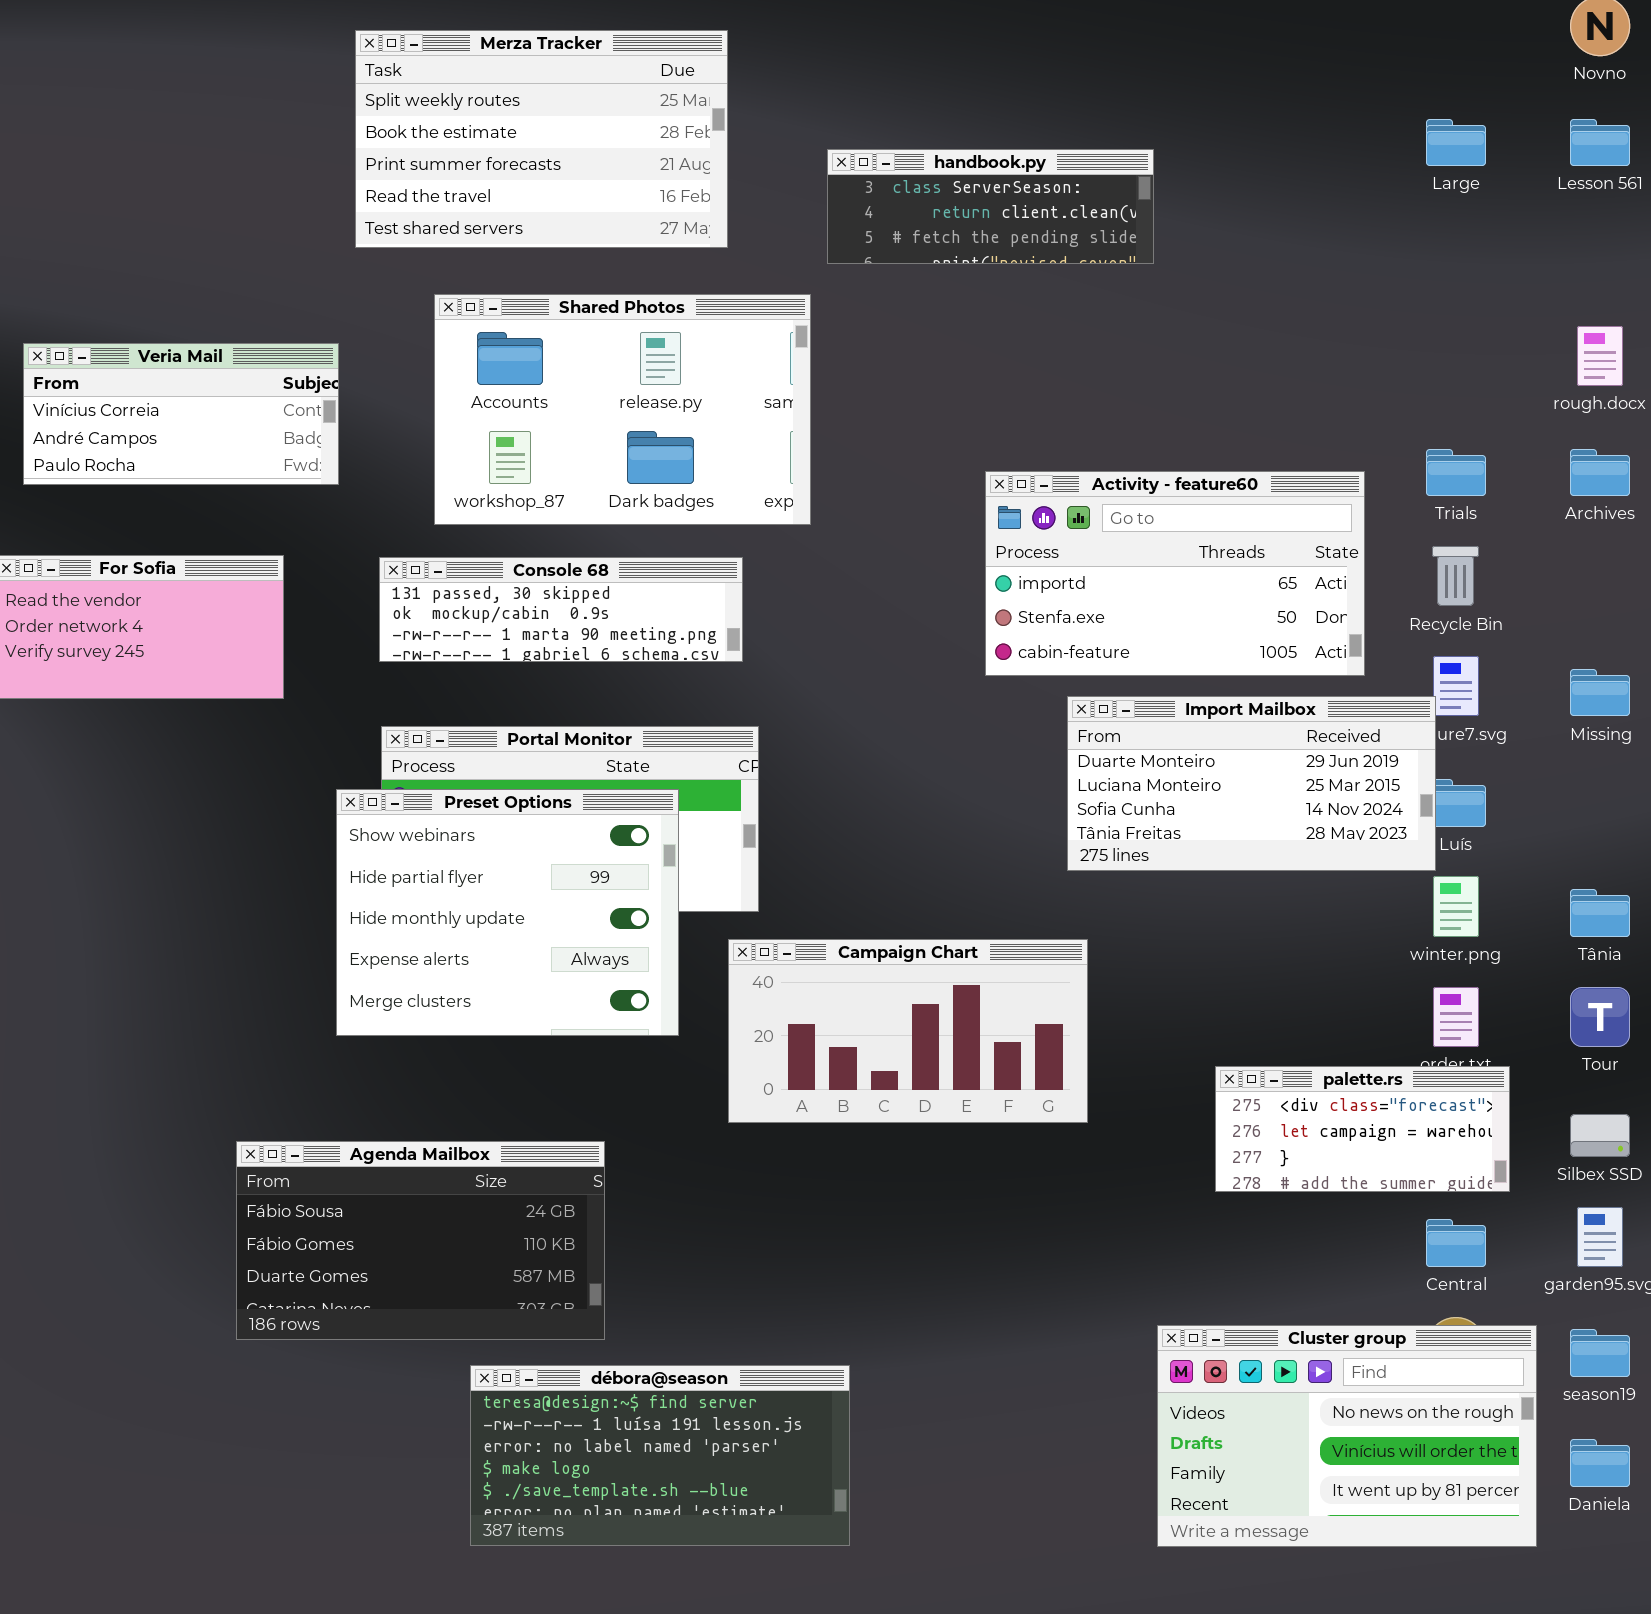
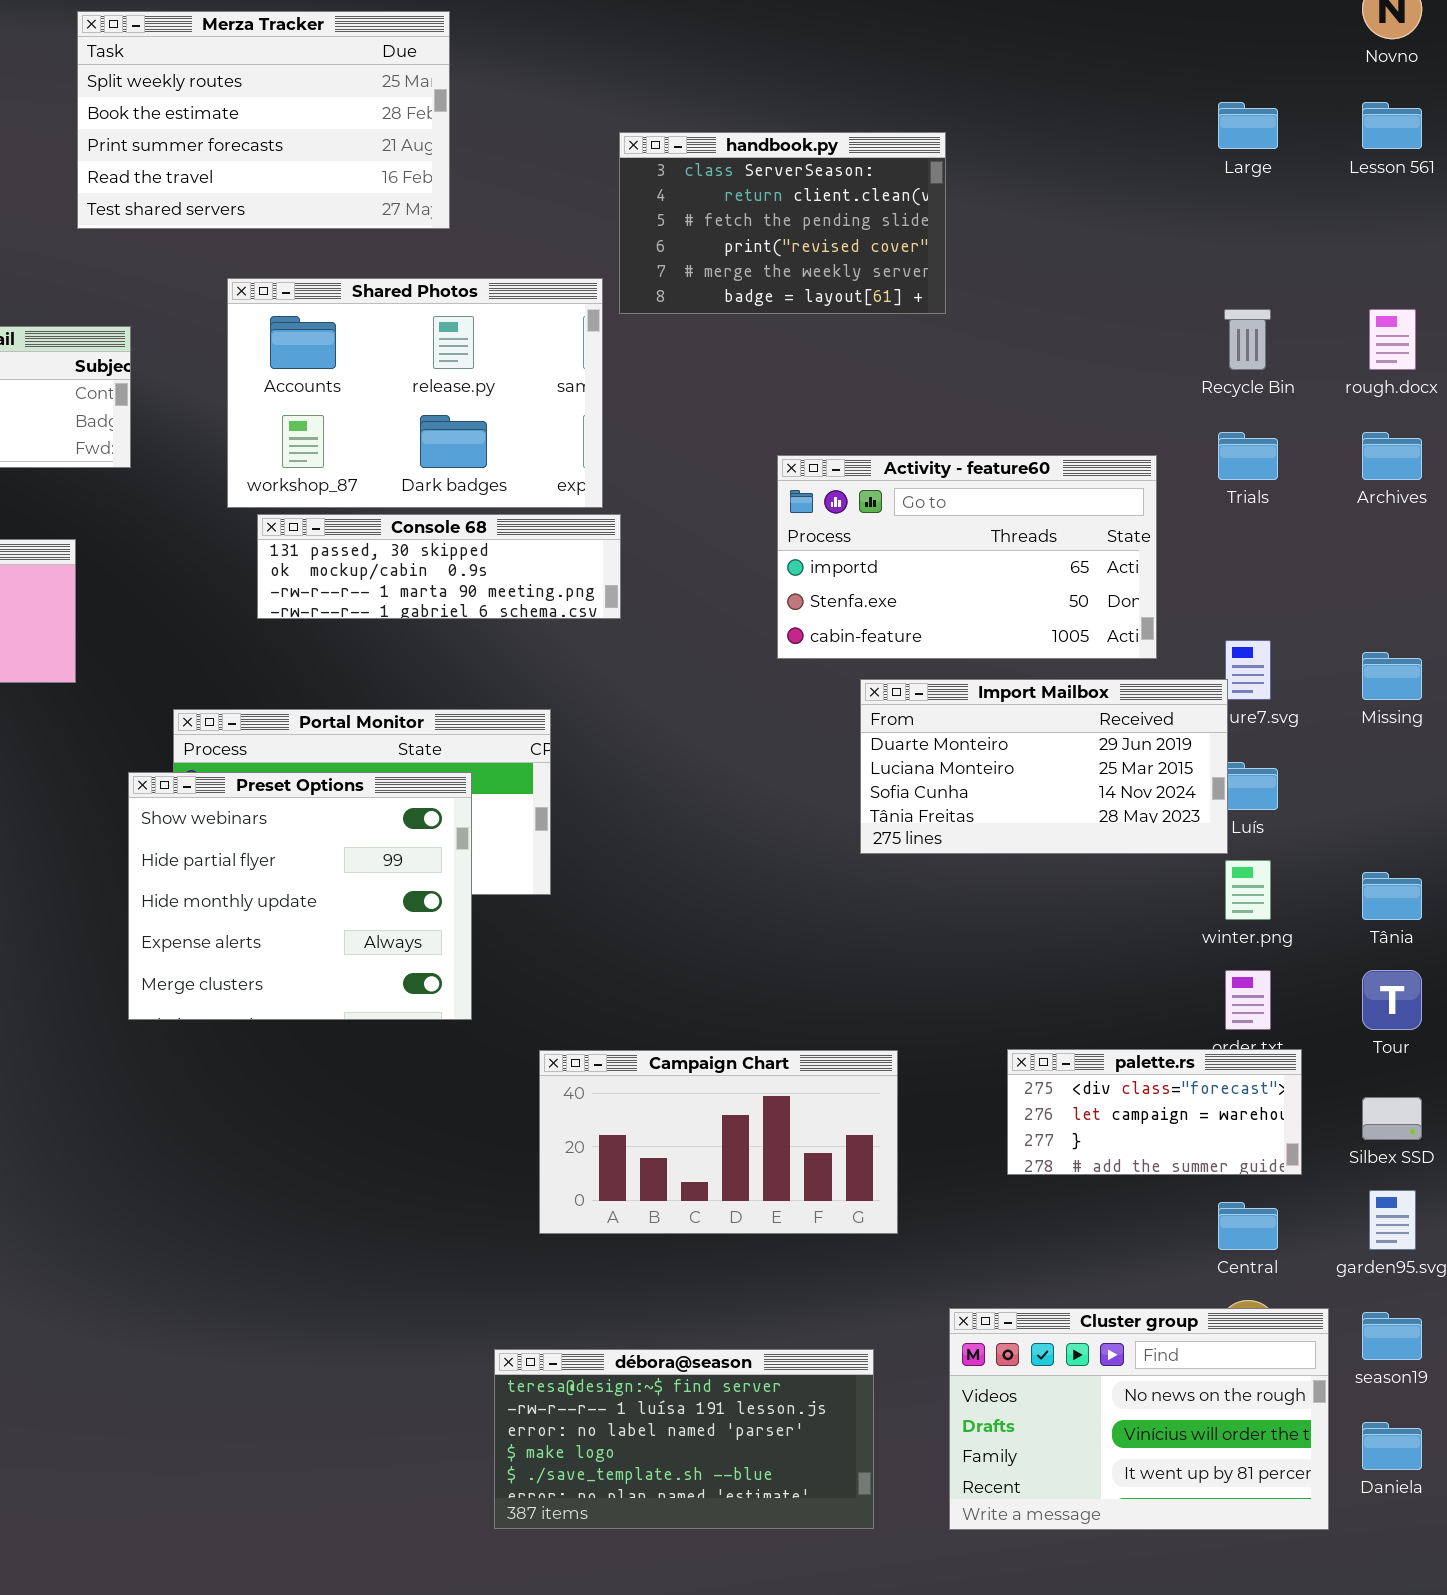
Merza Tracker: [355,30,728,248] -> [77,11,450,229], moved
handbook.py: [827,149,1154,264] -> [619,132,946,314], resized
Recycle Bin: [1432,546,1479,606] -> [1224,309,1271,370], moved
Console 68: [379,557,743,662] -> [257,514,621,619], moved
Campaign Chart: [728,939,1088,1123] -> [539,1050,898,1234], moved
Agenda Mailbox: [236,1141,605,1340] -> none, closed
débora@season: [470,1365,850,1546] -> [494,1349,874,1529], moved

